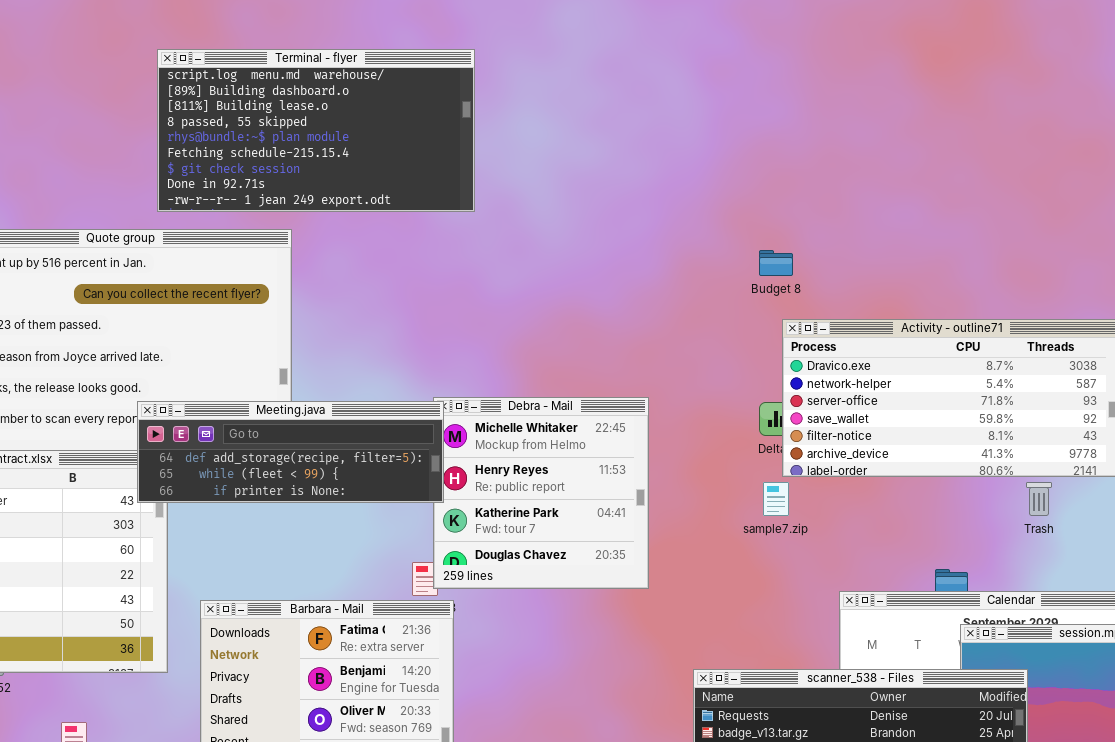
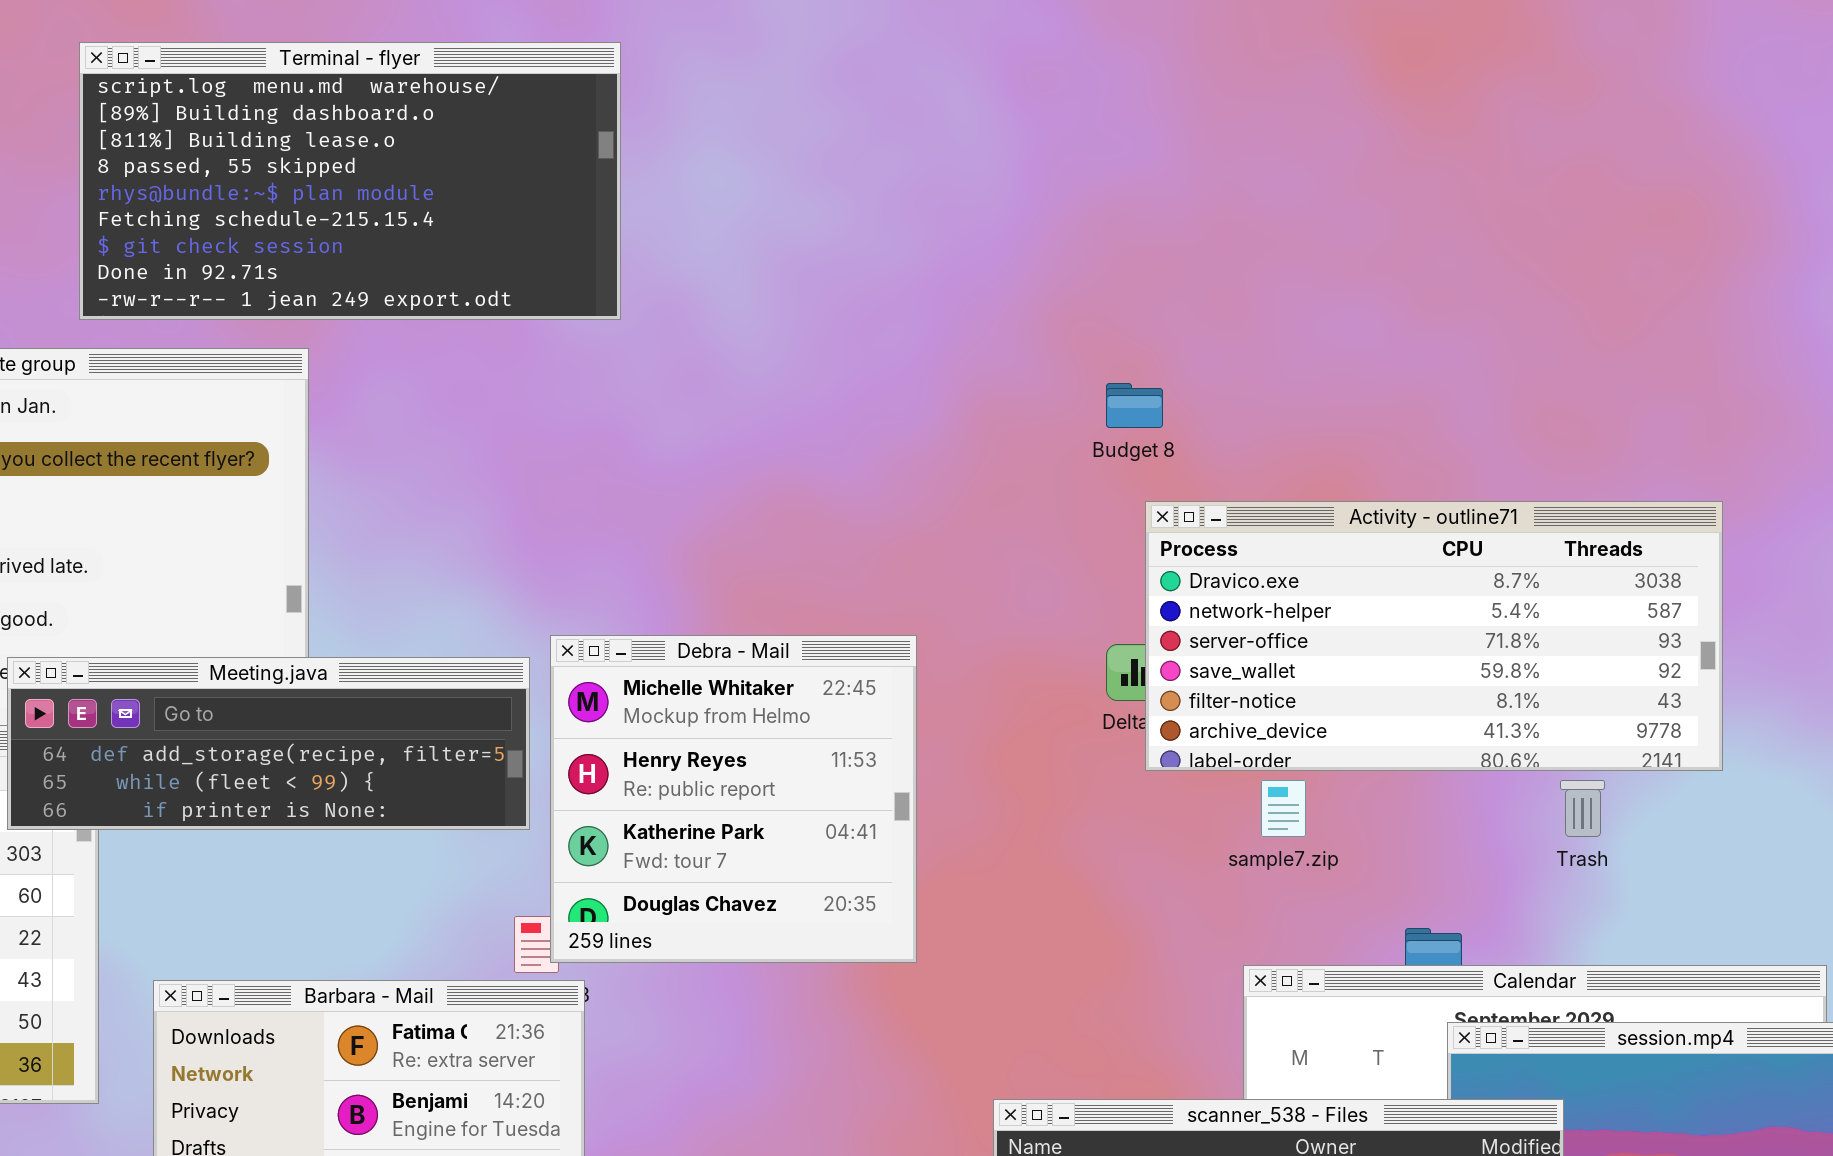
Meeting.java: [137,401,444,503] -> [7,657,530,830], moved
sample7.zip: [763,482,789,516] -> [1261,780,1306,837], moved

